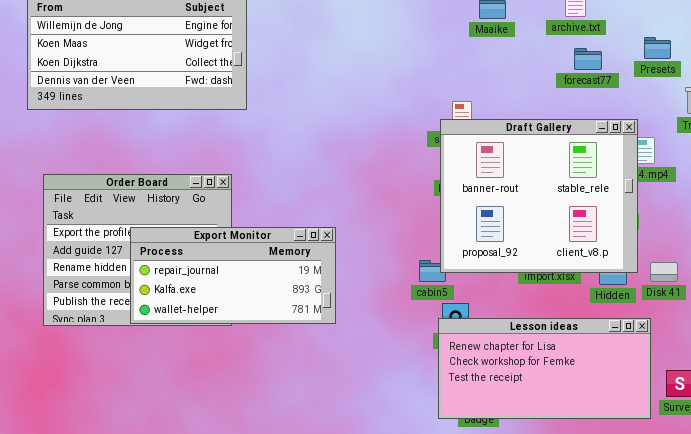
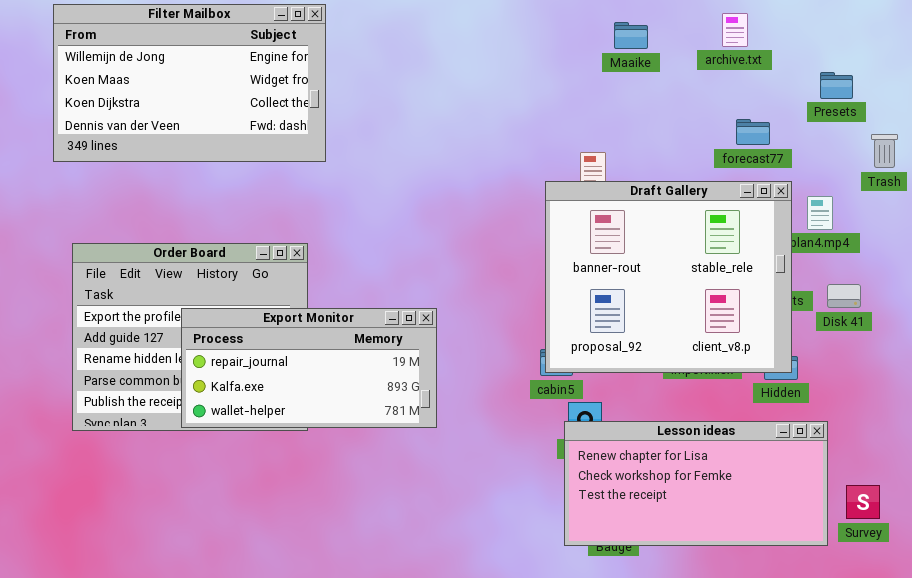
forecast77: [574,48,602,70] -> [736,119,770,145], moved
Draft Gallery: [440,119,638,273] -> [545,181,792,373], moved
Disk 41: [650,262,678,282] -> [827,284,861,308], moved

